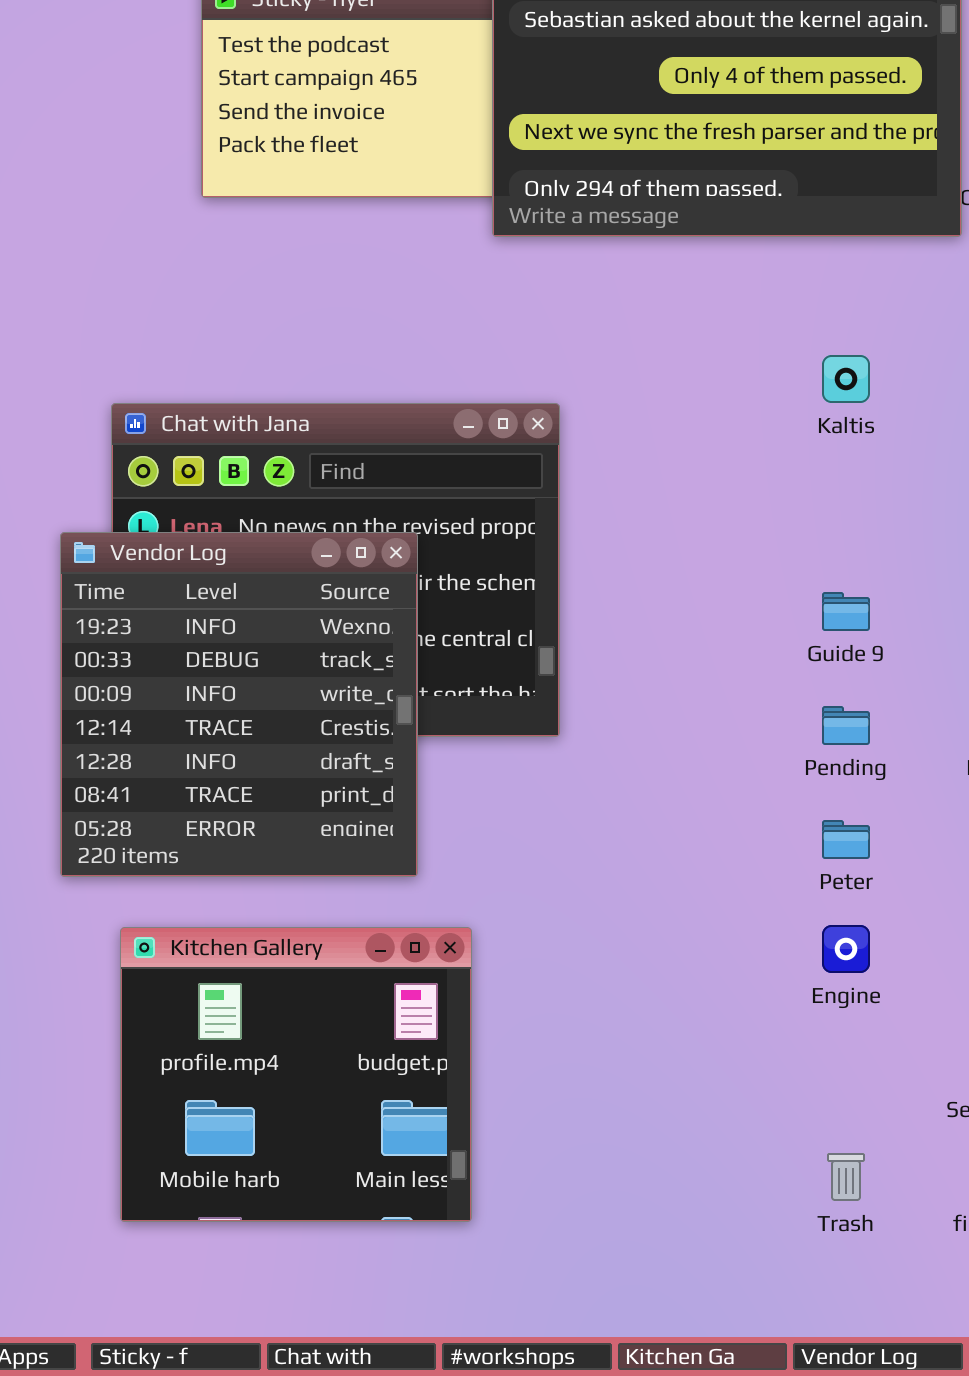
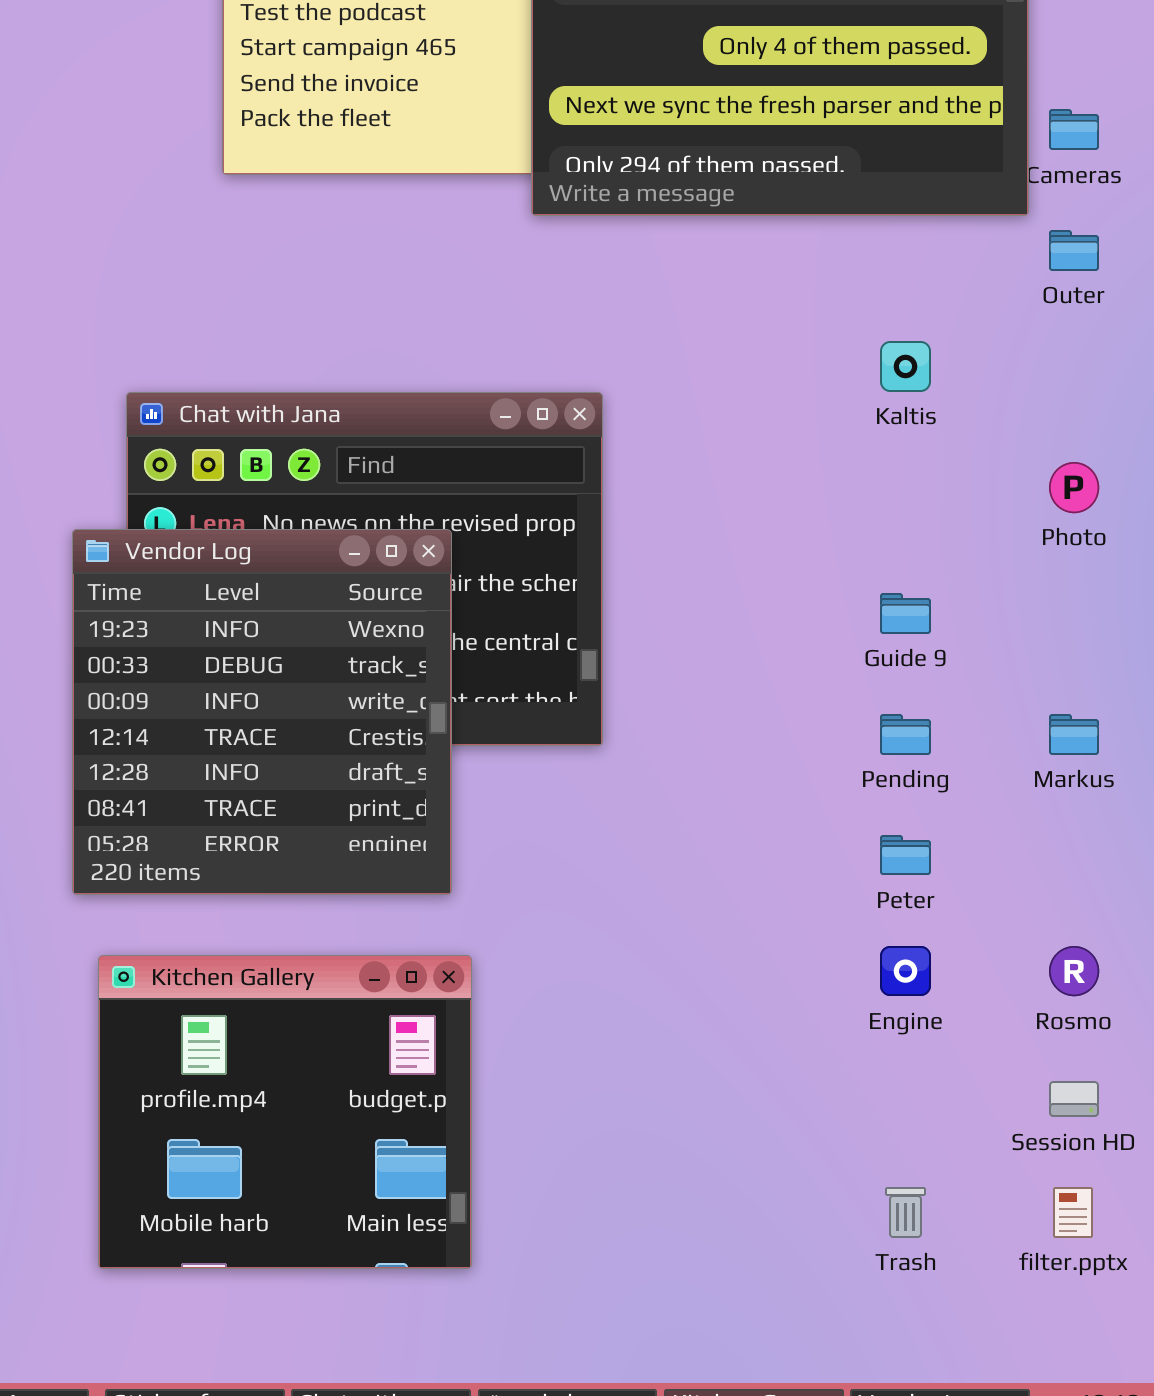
Kitchen Gallery: [120,927,472,1222] -> [98,955,472,1269], moved

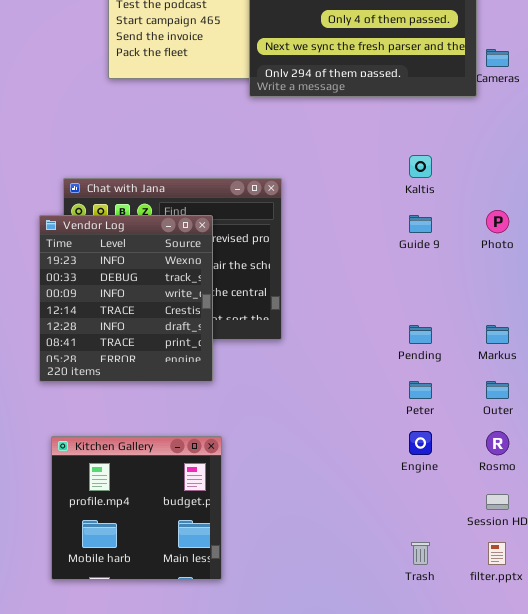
Outer: [1049,230,1099,271] -> [486,381,509,399], moved
Vendor Log: [72,529,452,895] -> [39,215,213,382], moved
Guide 9: [880,593,931,634] -> [409,215,432,233], moved

